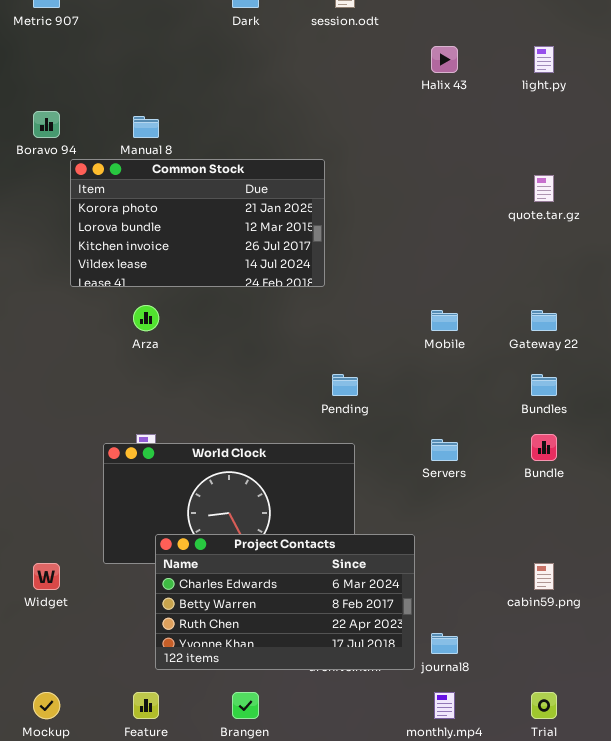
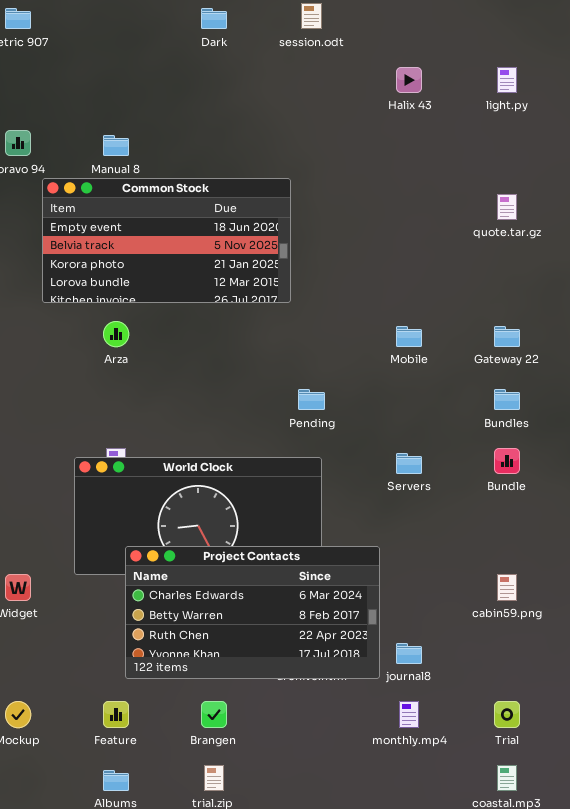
Common Stock: [70,159,325,287] -> [42,178,291,303], scrolled up 2 rows

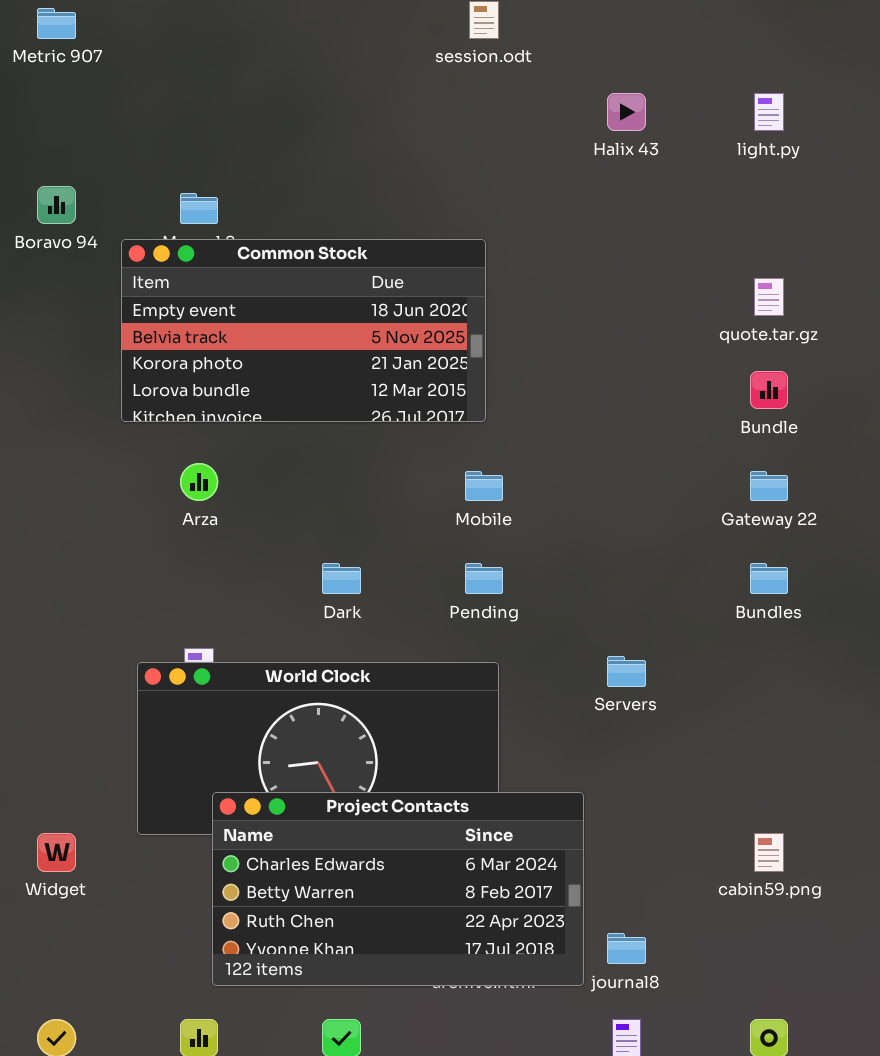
Dark: [201,8,227,29] -> [322,563,361,594], moved
Common Stock: [42,178,291,303] -> [121,239,486,422], moved
Mobile: [396,326,422,347] -> [465,471,503,501], moved
Bundle: [494,448,520,474] -> [750,371,788,409], moved

